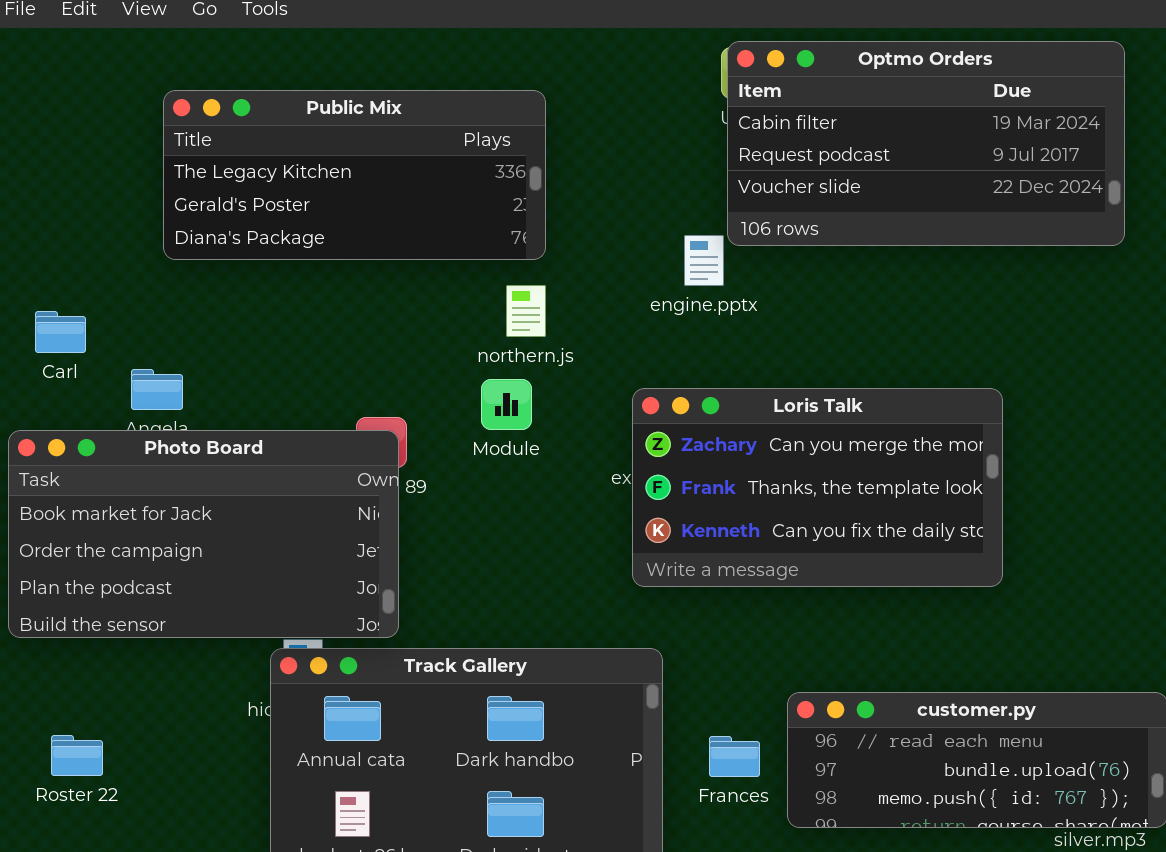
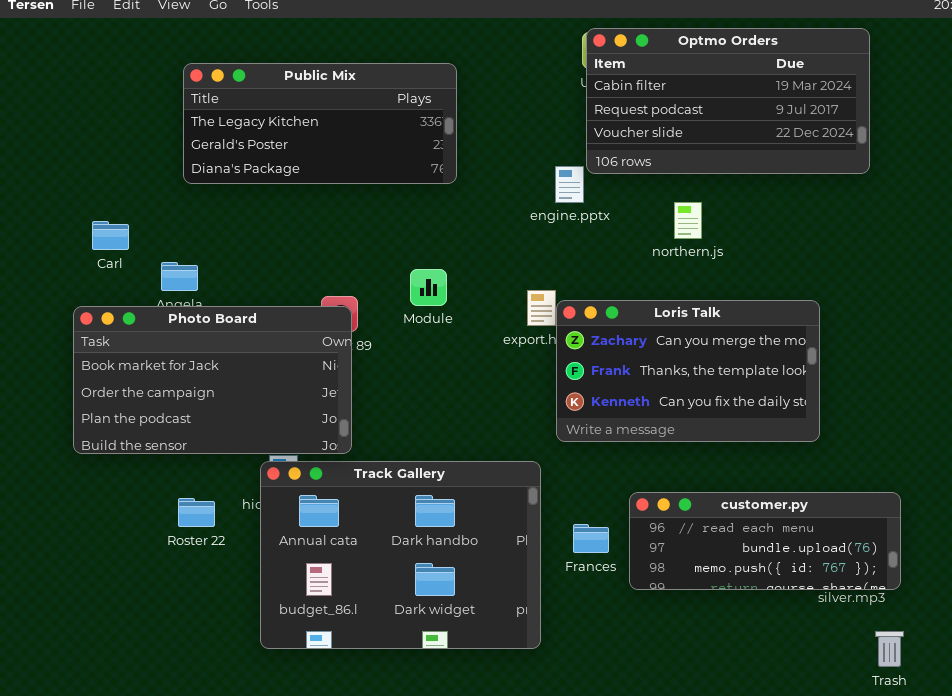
northern.js: [506,285,546,337] -> [674,202,702,239], moved
Loris Talk: [632,388,1003,587] -> [556,300,820,442], moved
Roster 22: [51,735,103,776] -> [178,498,215,527], moved

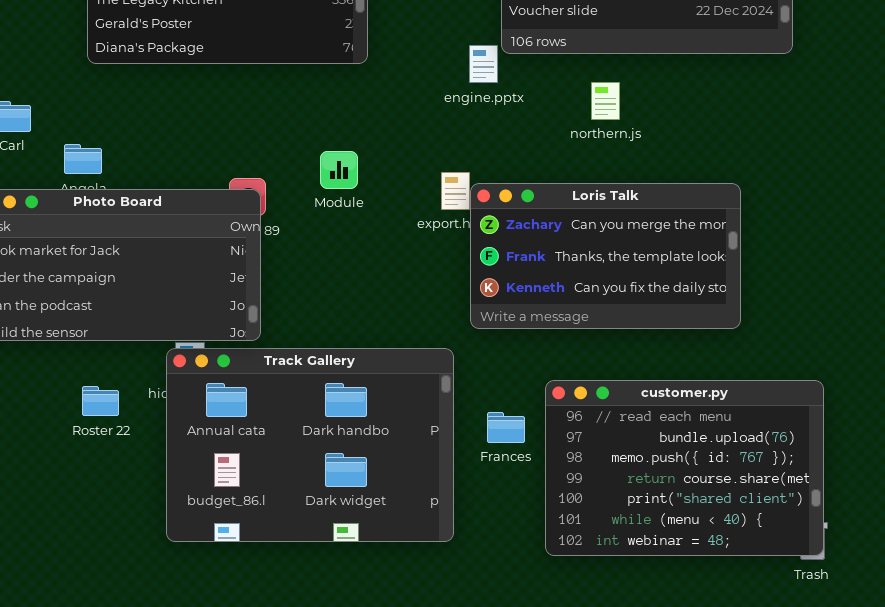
customer.py: [629,492,901,590] -> [545,380,824,556], resized

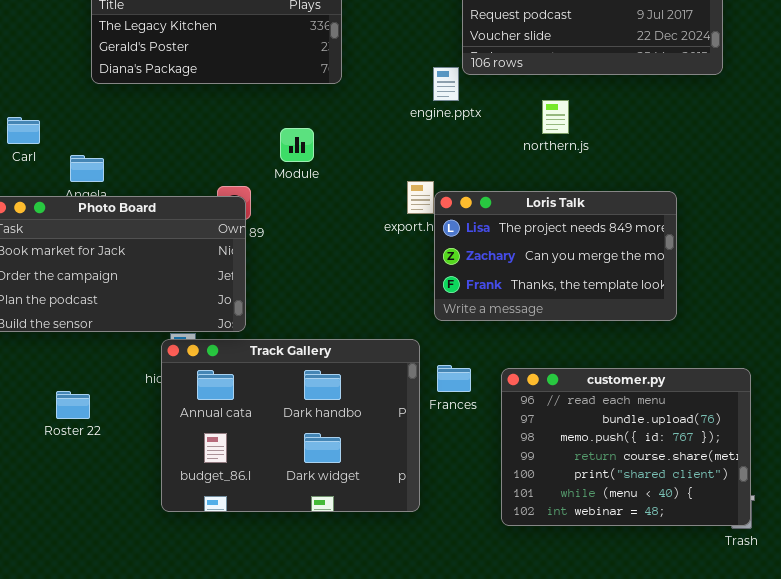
Module: [320,151,358,189] -> [280,128,314,162], moved
Loris Talk: [470,183,741,329] -> [434,191,677,321], scrolled up 1 row
Roster 22: [82,386,119,416] -> [56,391,90,419], moved
Frances: [487,412,525,443] -> [437,365,471,392], moved

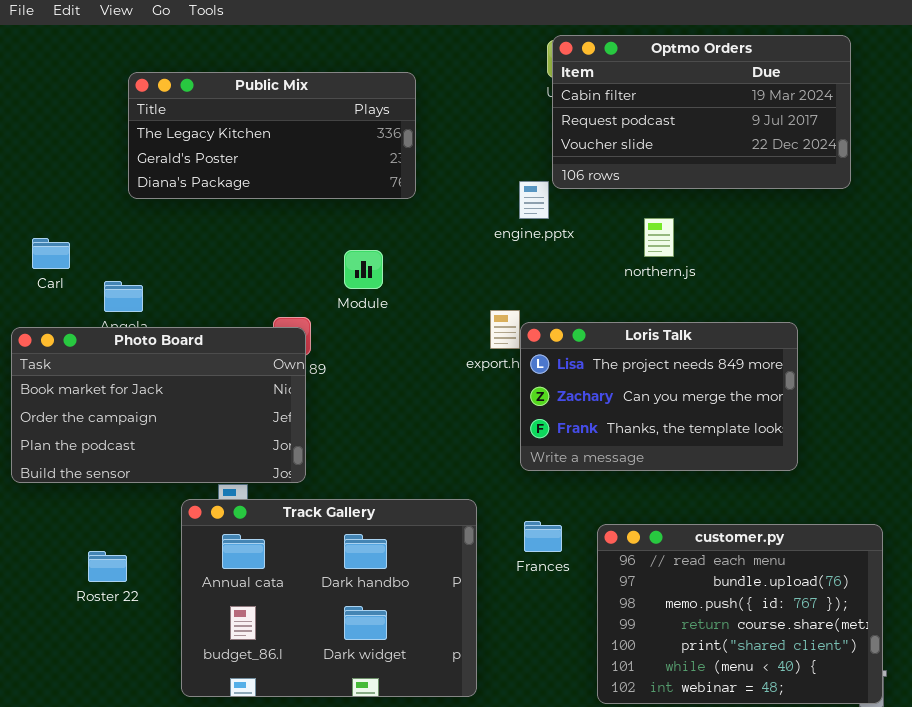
Track Gallery: [161,339,420,512] -> [181,499,477,697], moved

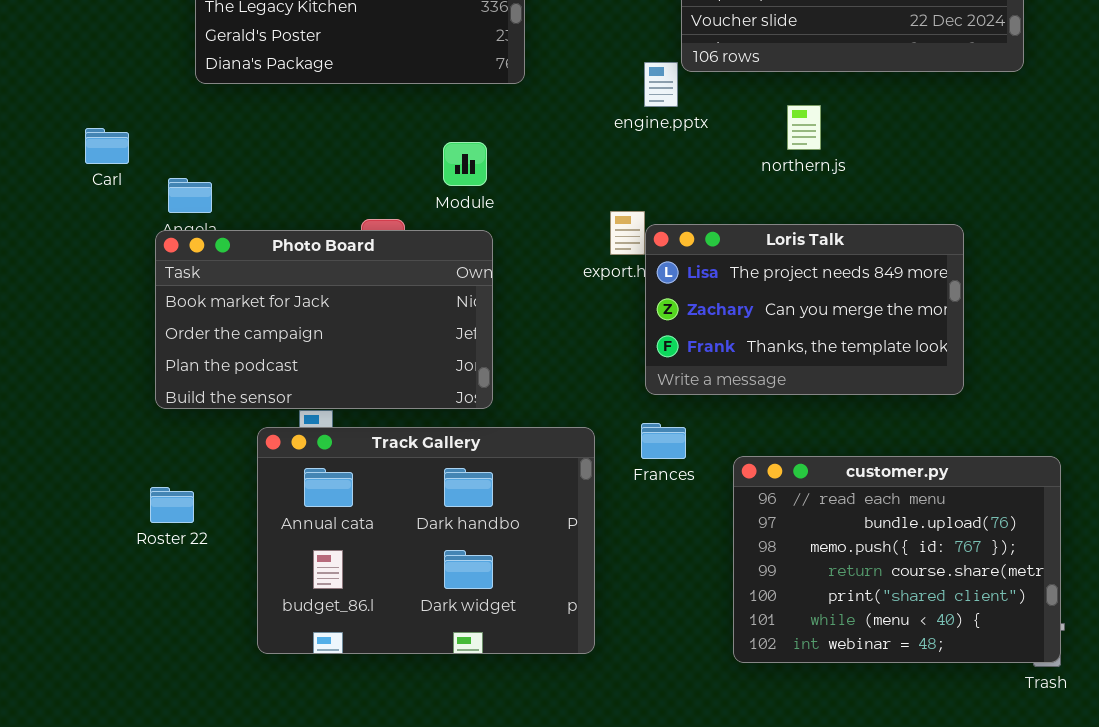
Photo Board: [11,327,306,483] -> [155,230,493,409], moved
Frances: [524,521,562,552] -> [641,423,686,459], moved

